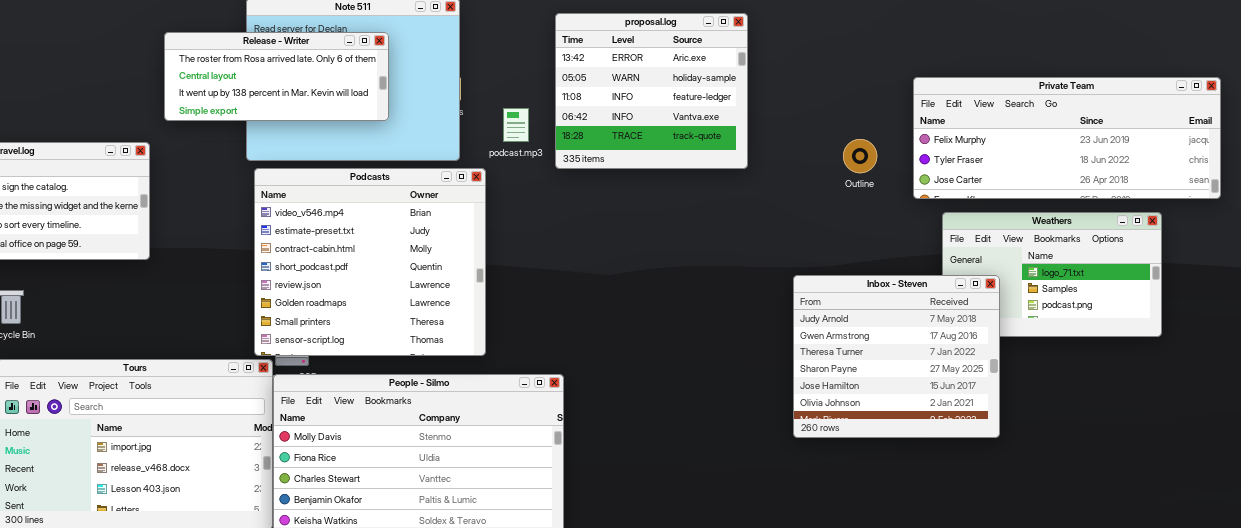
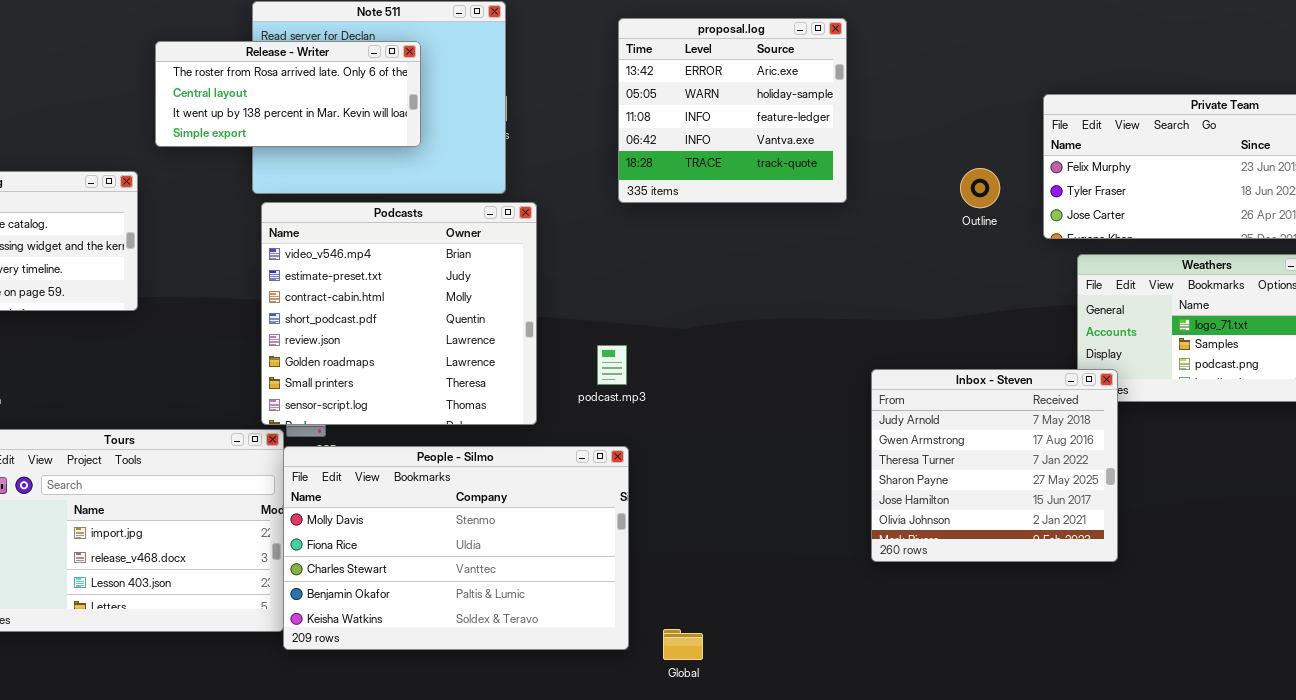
podcast.mp3: [503,108,529,142] -> [597,345,627,385], moved
Inbox - Steven: [793,275,1000,438] -> [871,369,1118,562], moved

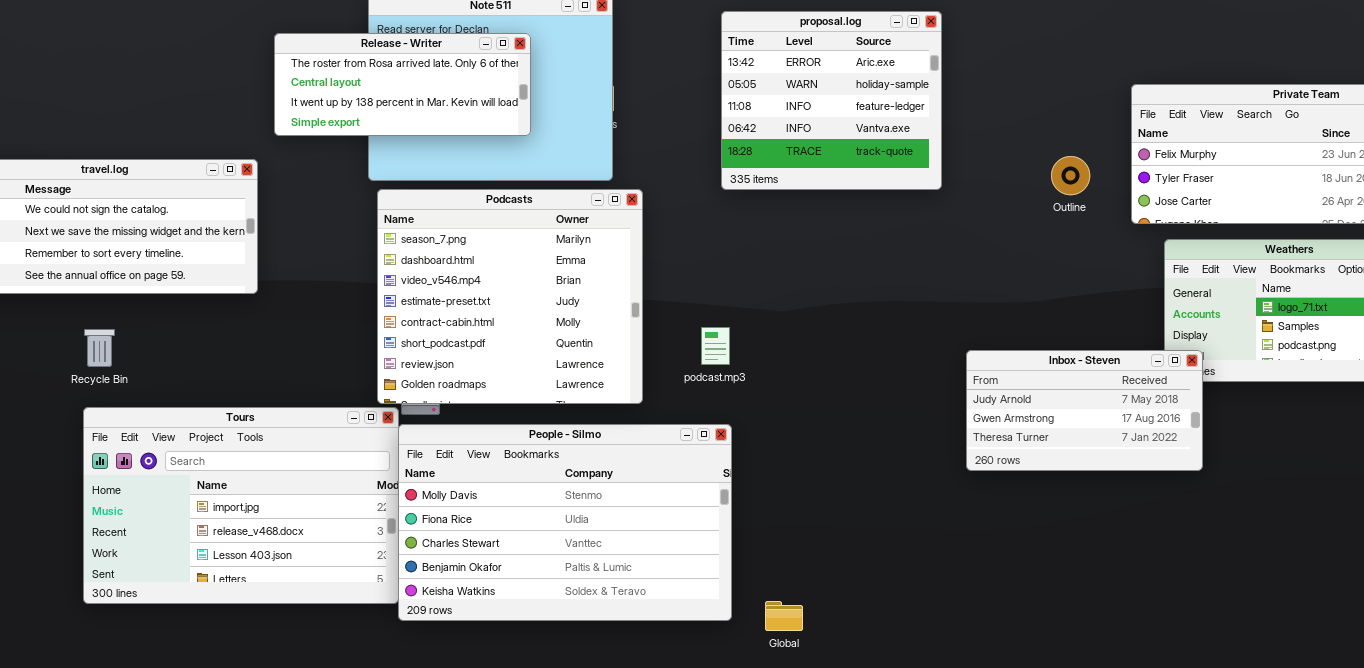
Podcasts: [261,202,537,425] -> [377,189,643,404], scrolled up 2 rows
Inbox - Steven: [871,369,1118,562] -> [966,350,1203,471], resized

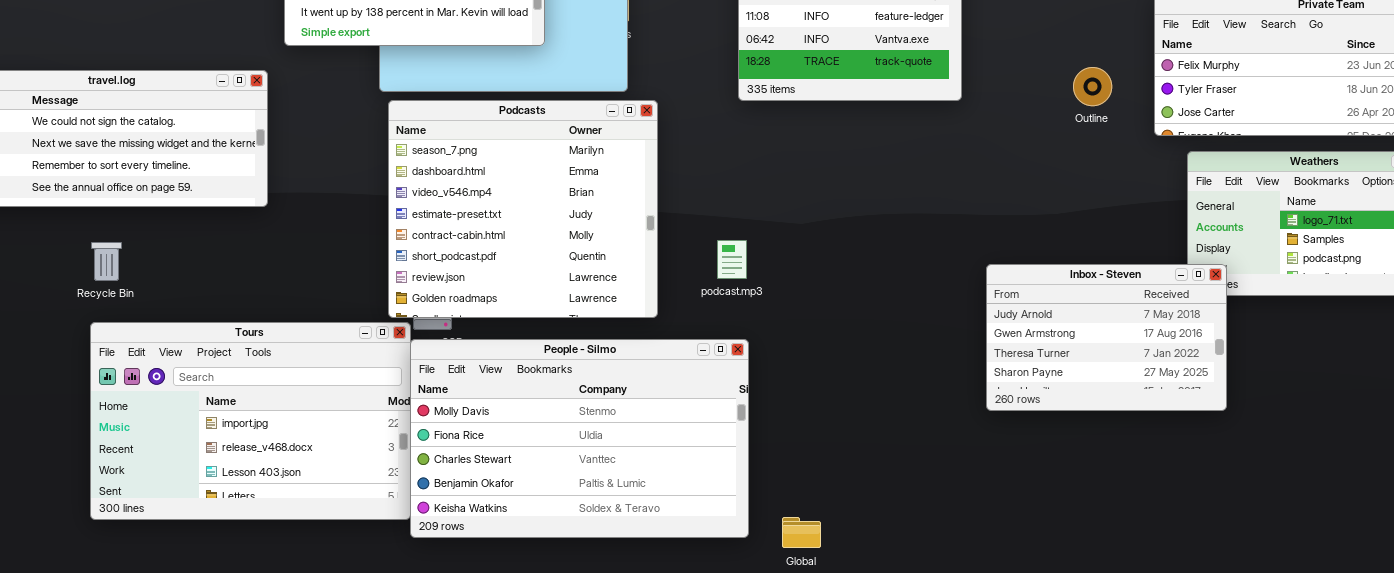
Inbox - Steven: [966,350,1203,471] -> [986,264,1227,411], resized

